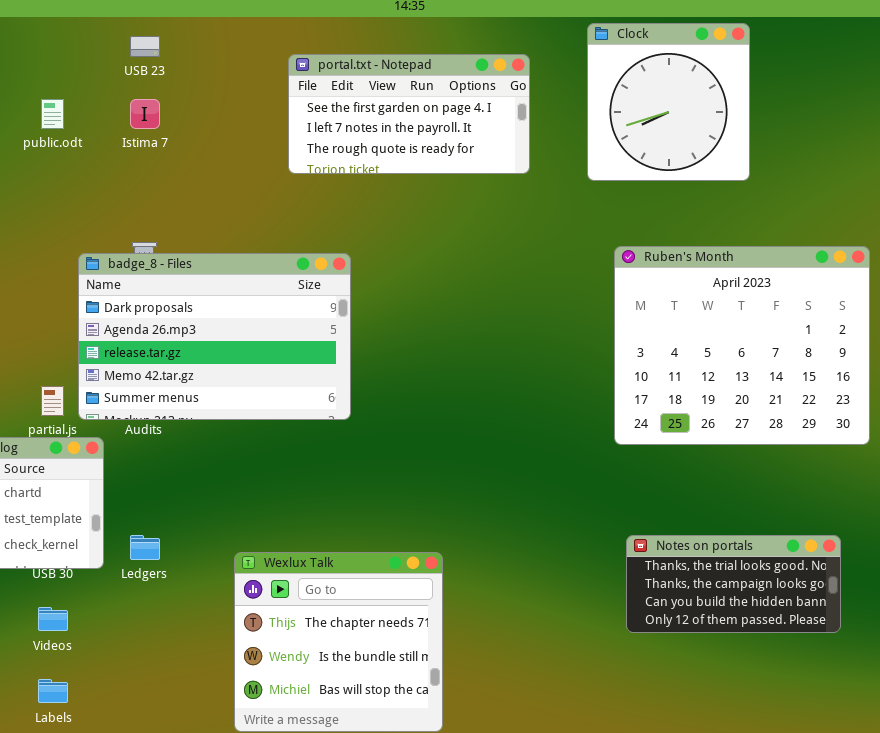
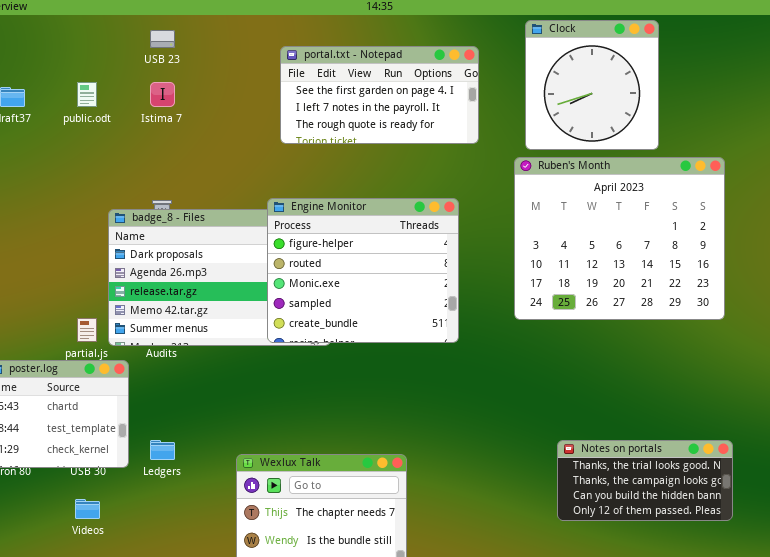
Engine Monitor: none -> [267,198,459,343], opened
Ruben's Month: [614,246,870,445] -> [514,157,725,320], moved

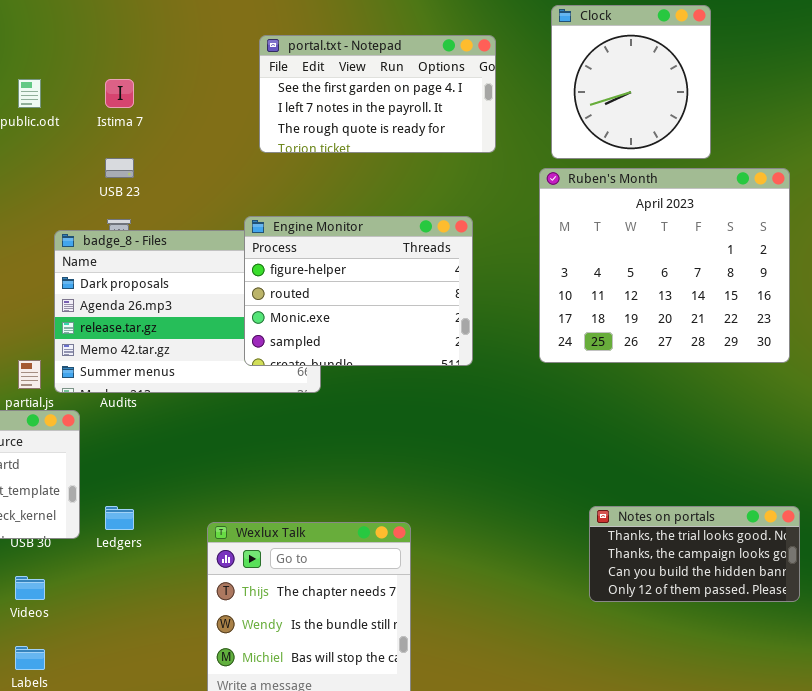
USB 23: [150,30,175,48] -> [105,158,134,178], moved
Engine Monitor: [267,198,459,343] -> [244,216,473,366], resized

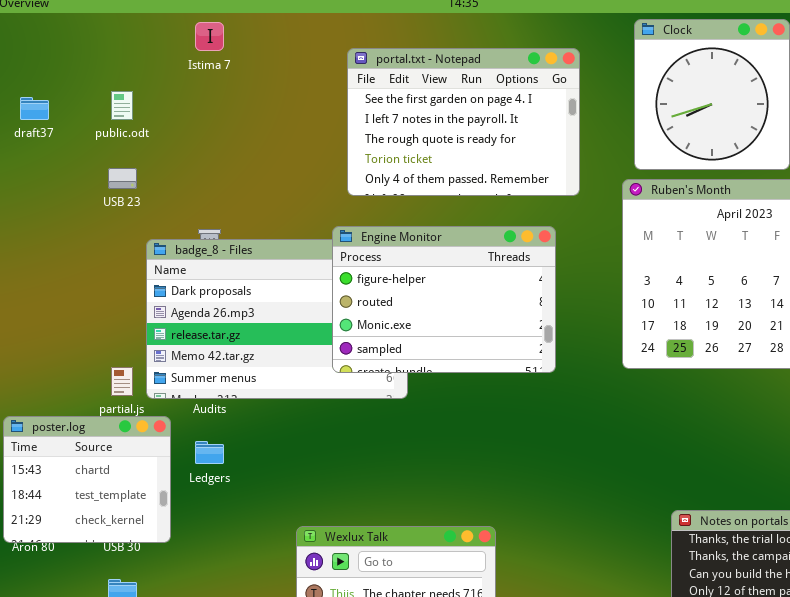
portal.txt - Notepad: [259,35,496,153] -> [347,48,580,196], resized
Istima 7: [105,79,134,108] -> [195,22,224,51], moved
USB 23: [105,158,134,178] -> [108,168,137,189], moved
Ledgers: [105,506,134,530] -> [195,441,224,464], moved

